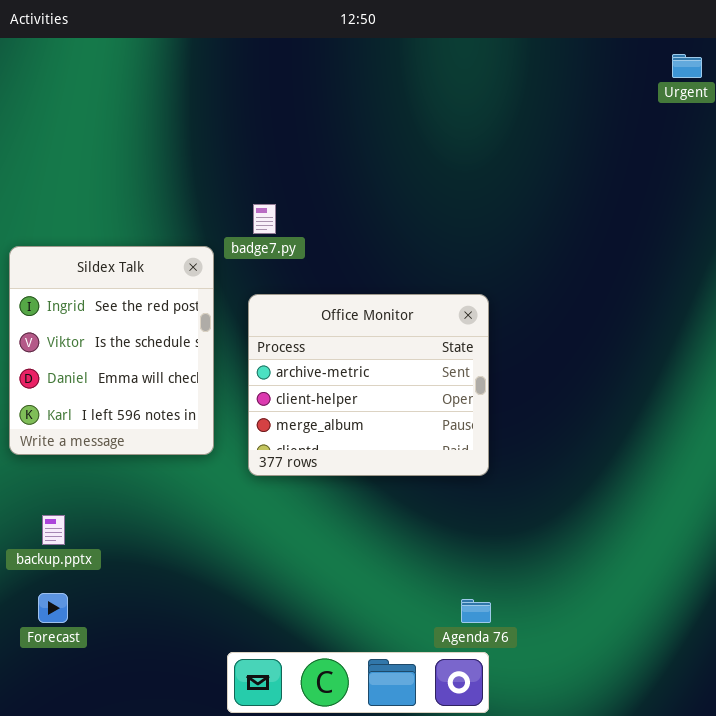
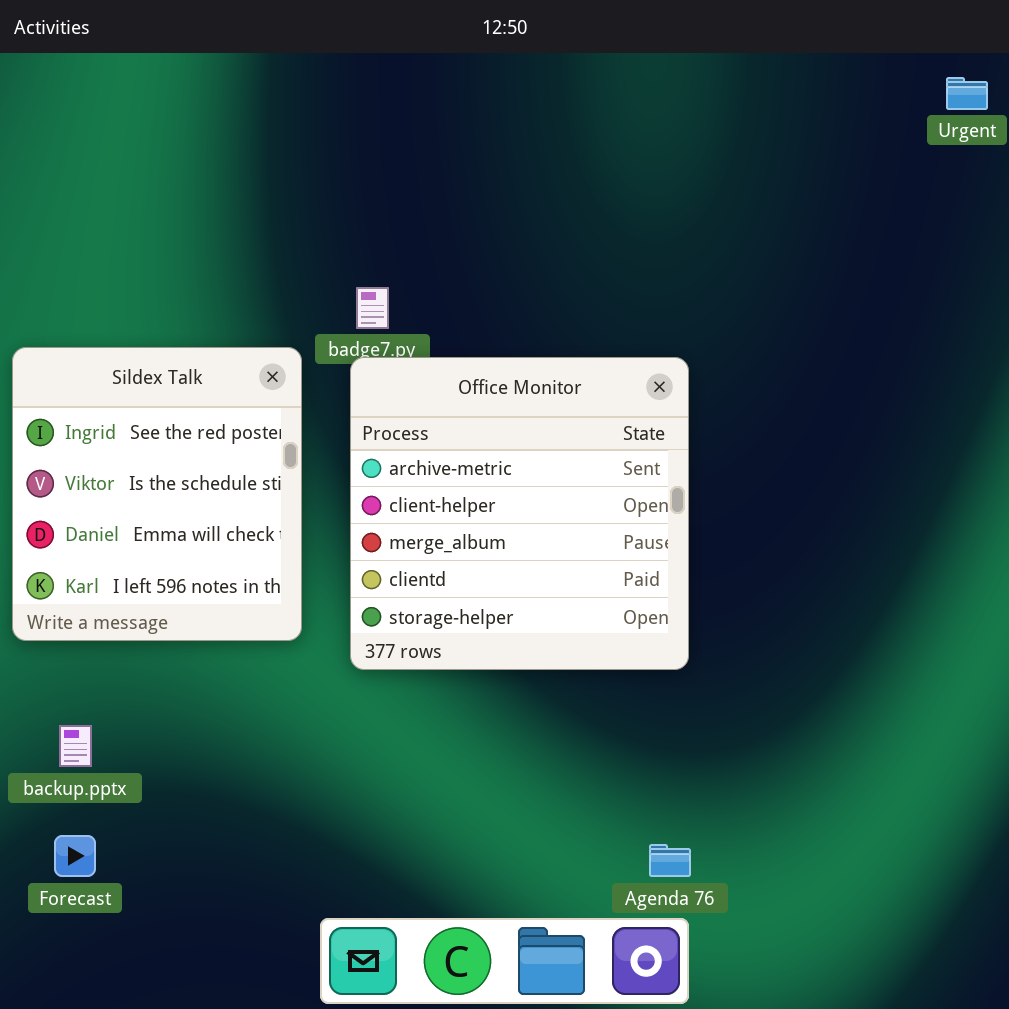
Office Monitor: [248,294,489,476] -> [350,357,689,670], resized

